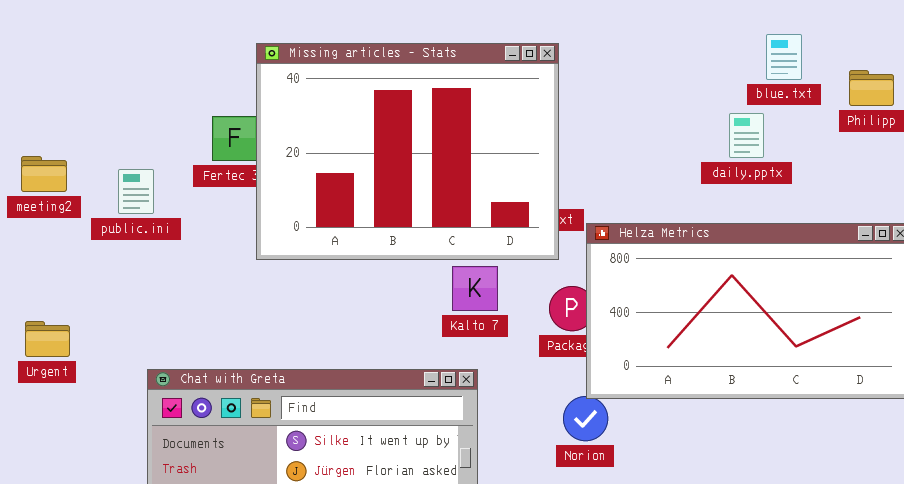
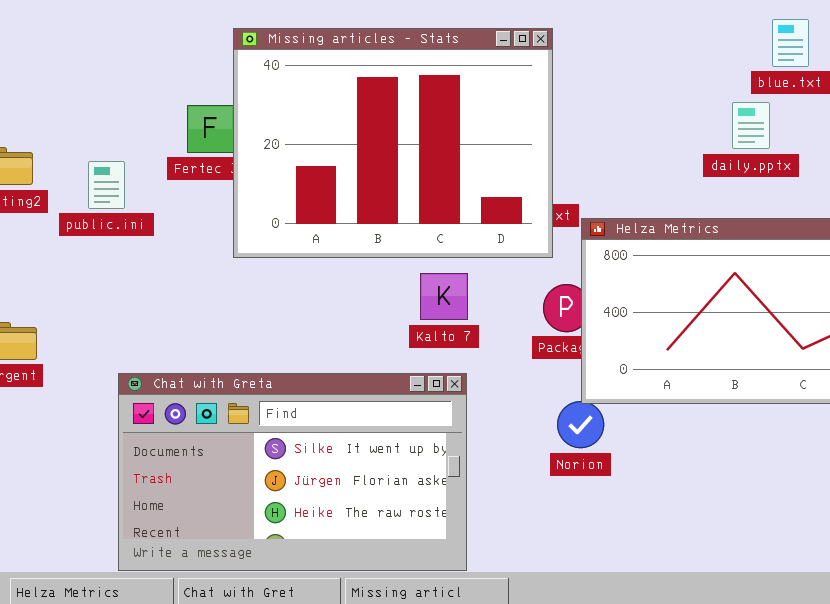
Kalto 7: [452,266,498,311] -> [420,273,468,320], moved

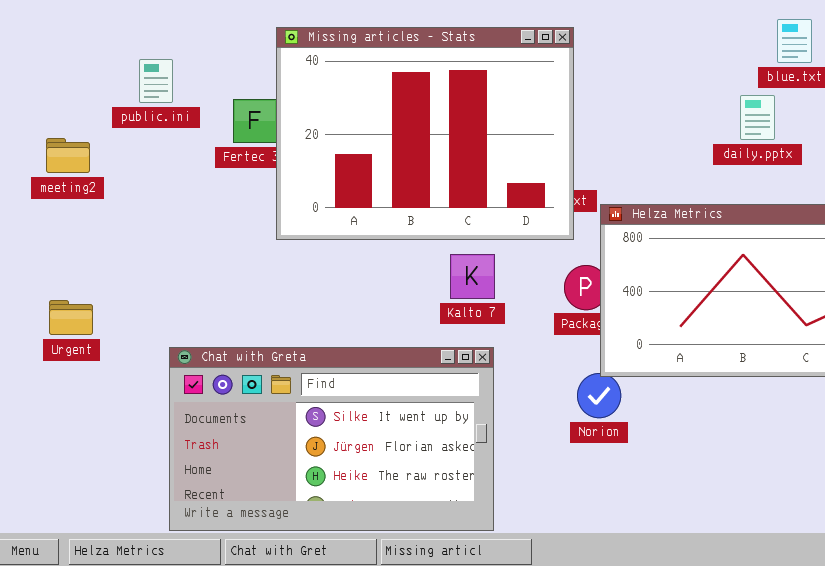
public.ini: [88,161,125,209] -> [139,59,173,103], moved

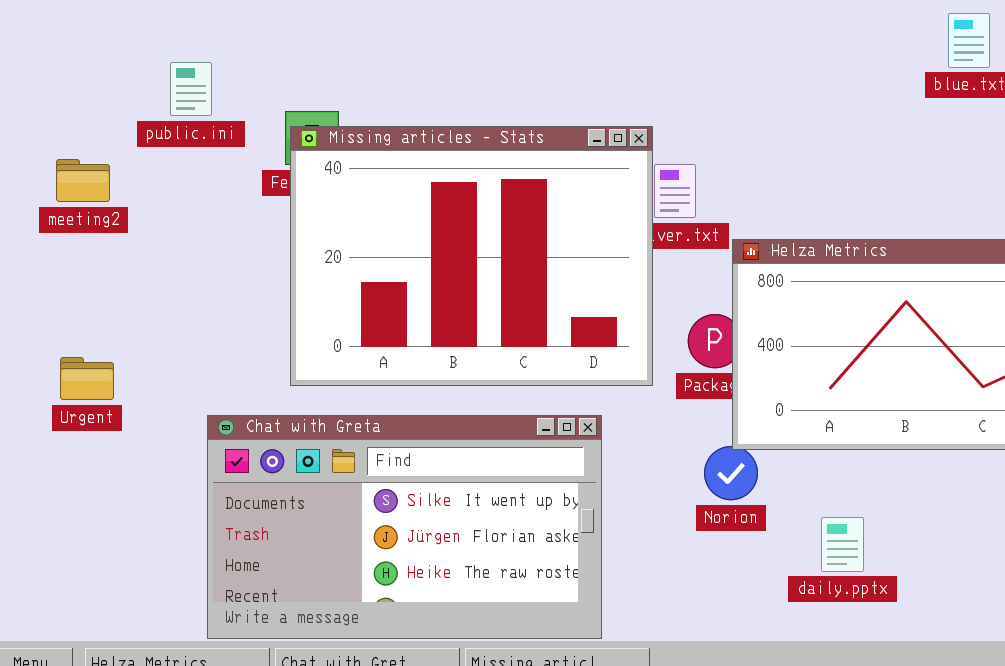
Missing articles - Stats: [276,27,574,240] -> [290,126,653,386], moved
daily.pptx: [740,95,775,140] -> [821,517,864,572], moved

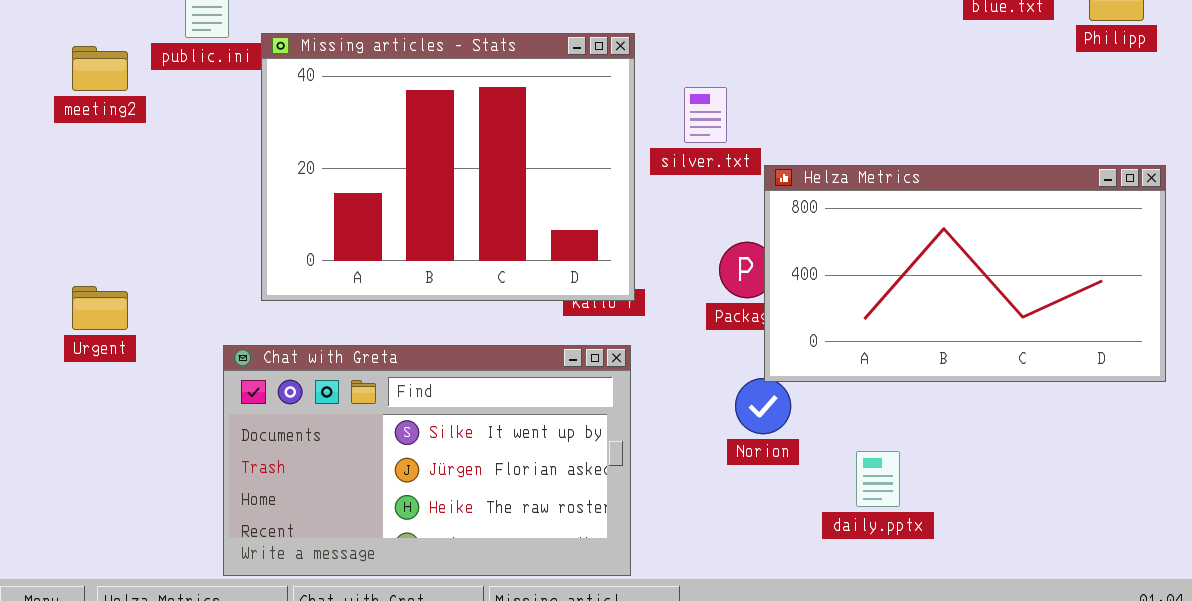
Missing articles - Stats: [290,126,653,386] -> [261,33,635,301], moved
meeting2: [56,159,110,202] -> [72,46,128,91], moved

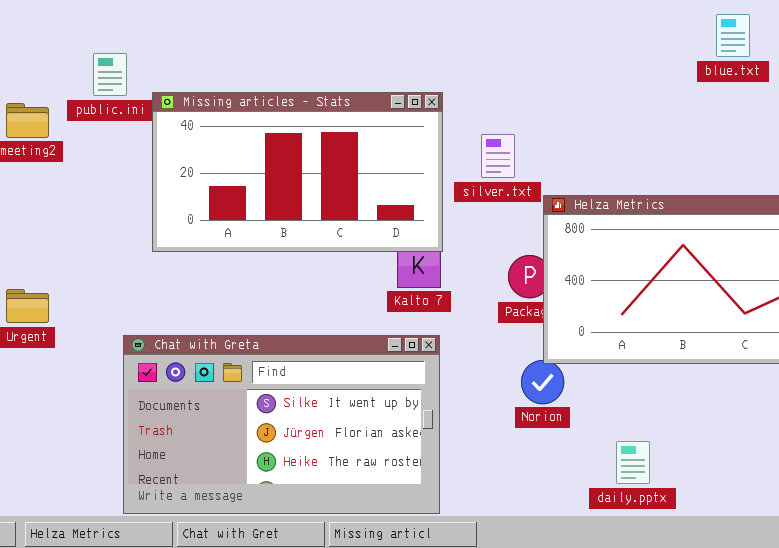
Missing articles - Stats: [261,33,635,301] -> [152,92,443,252], resized
daily.pptx: [856,451,900,507] -> [616,441,650,484], moved

